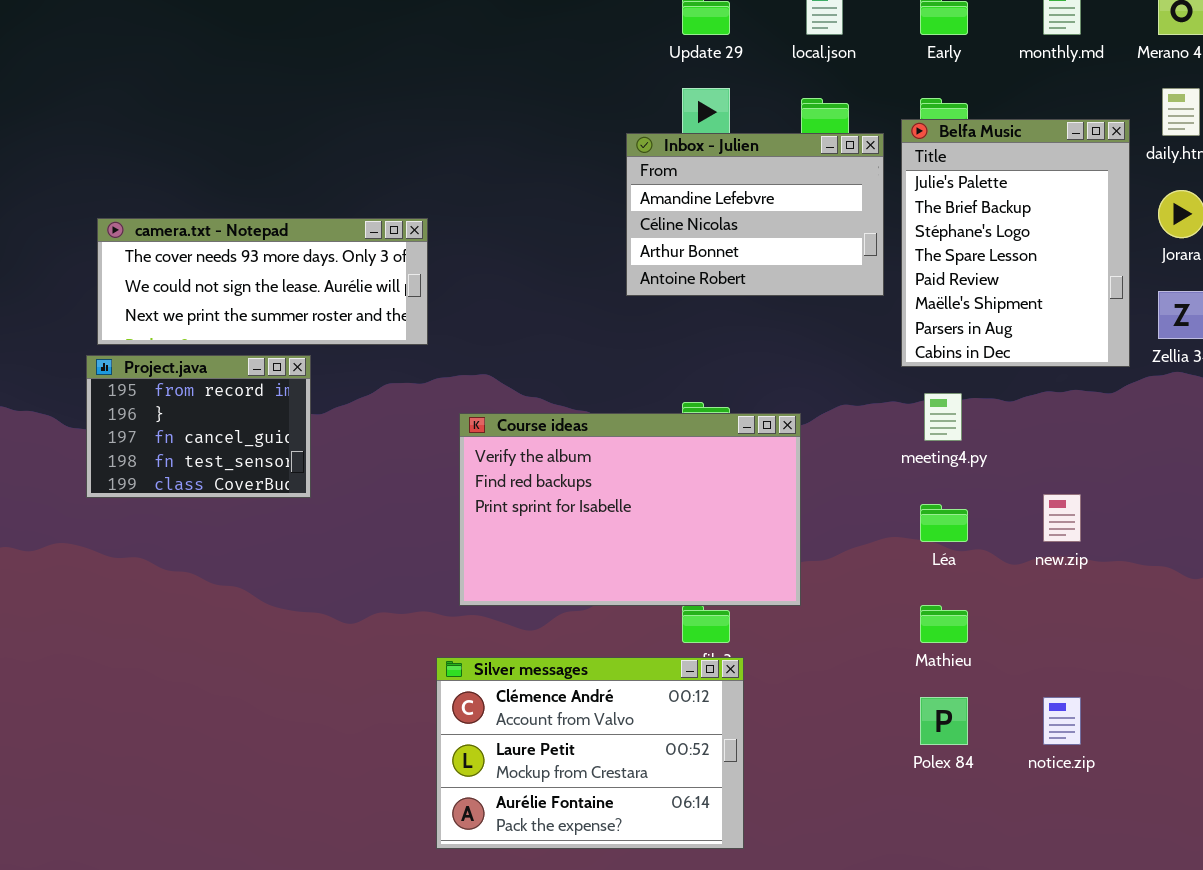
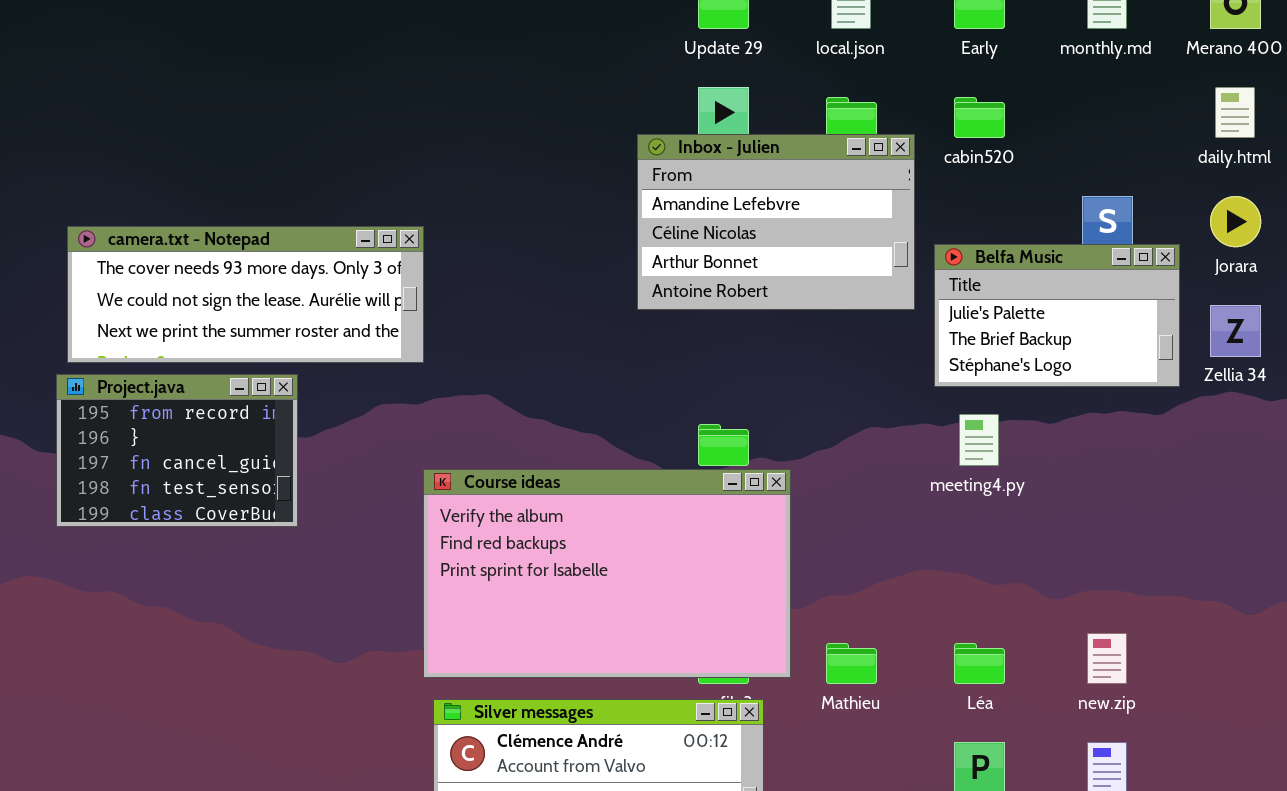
Belfa Music: [901,119,1130,367] -> [934,244,1180,387], resized
Course ideas: [459,413,801,606] -> [423,469,791,678], moved
new.zip: [1043,494,1081,542] -> [1087,633,1127,684], moved
Léa: [920,504,968,542] -> [954,643,1005,684], moved
Mathieu: [920,605,968,643] -> [826,643,877,684], moved

